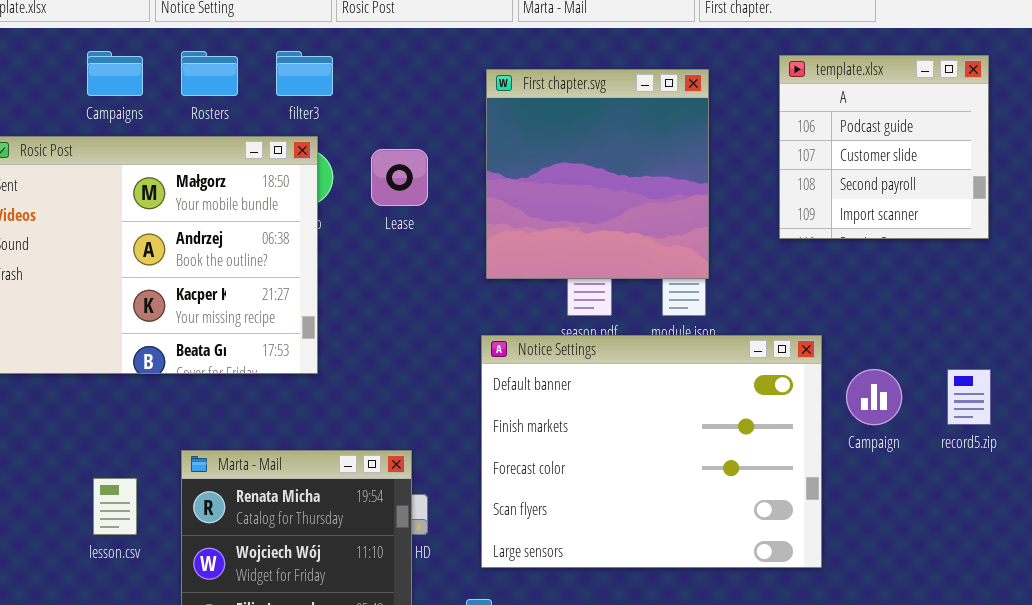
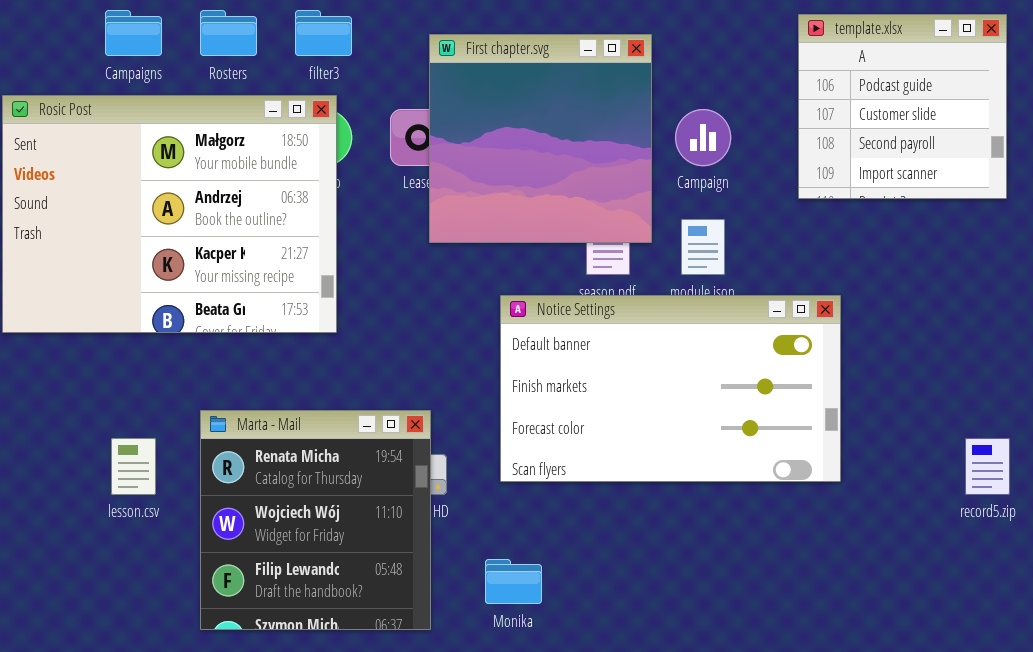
First chapter.svg: [486,69,709,279] -> [429,34,652,243], moved
Notice Settings: [481,335,822,568] -> [500,295,841,482], resized
Campaign: [846,369,902,425] -> [675,109,731,166], moved
record5.zip: [947,369,991,425] -> [965,438,1010,495], moved

